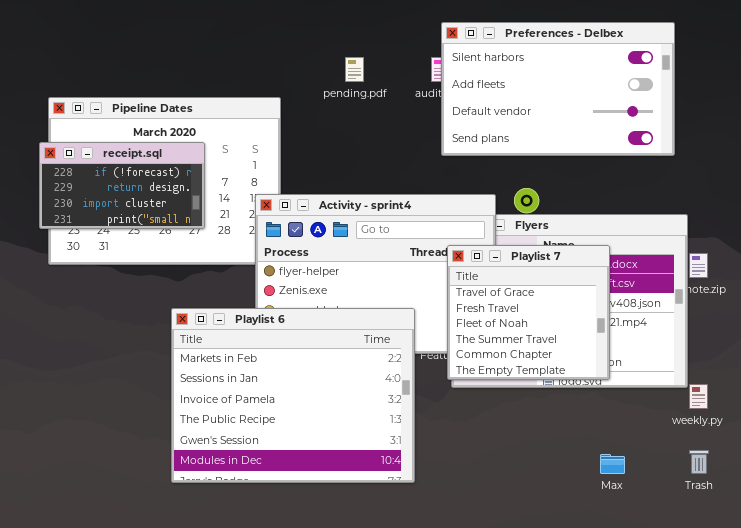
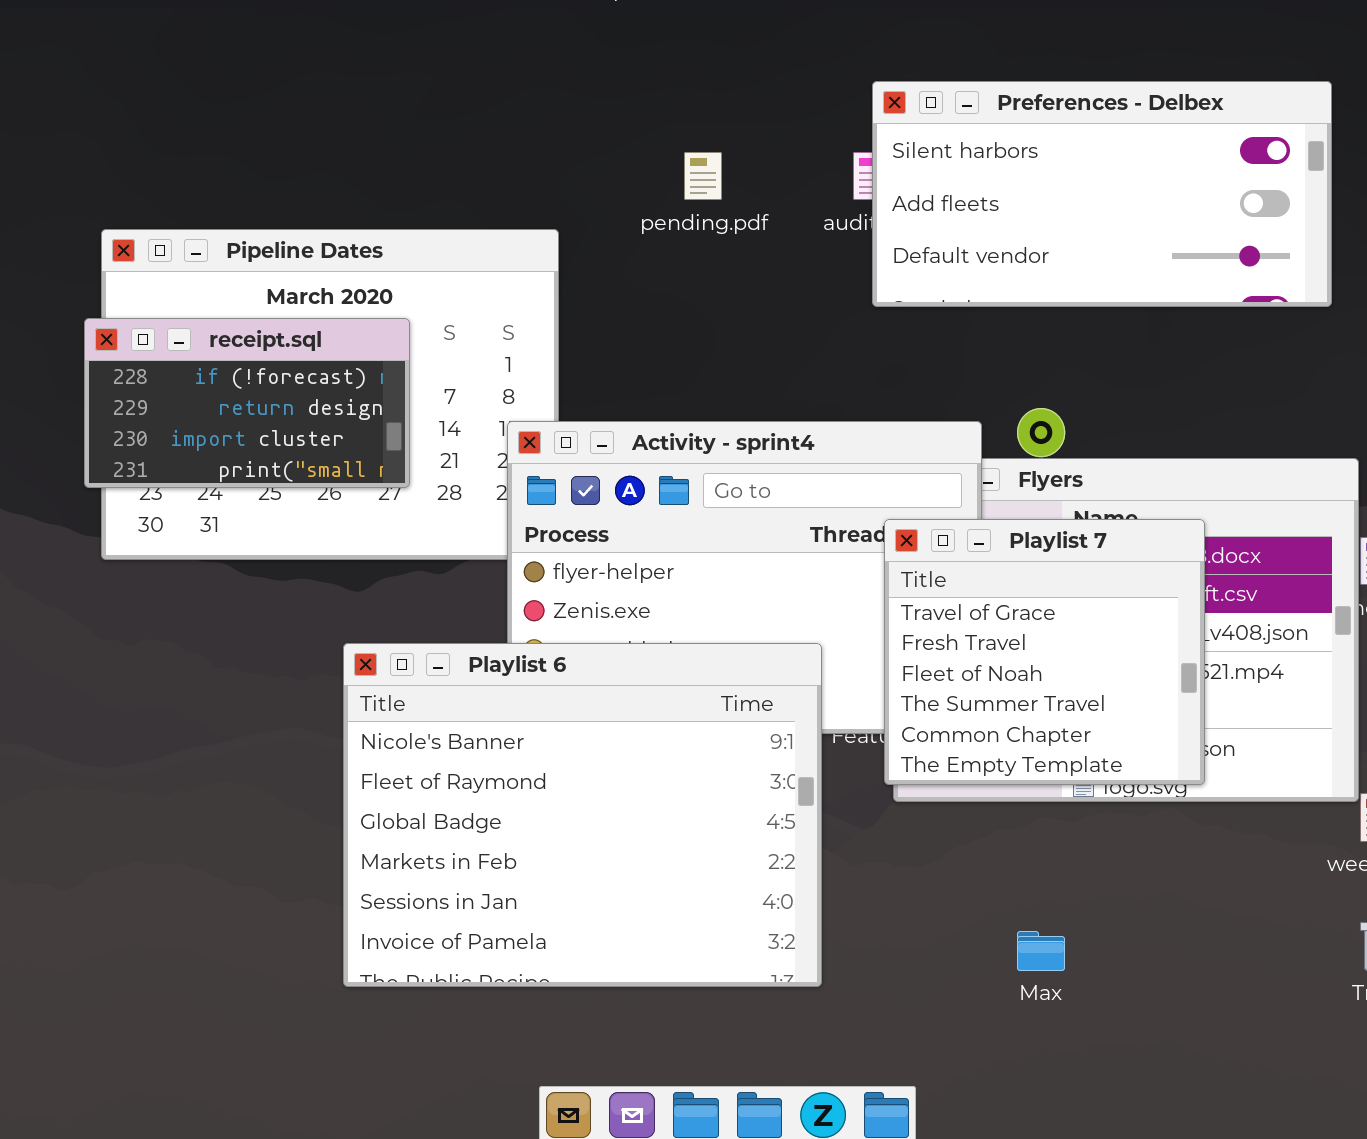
Preferences - Delbex: [441,22,675,156] -> [872,81,1332,307], resized
Playlist 6: [171,308,415,483] -> [343,643,822,987], scrolled up 3 rows
Max: [600,454,625,474] -> [1017,931,1065,971], moved

